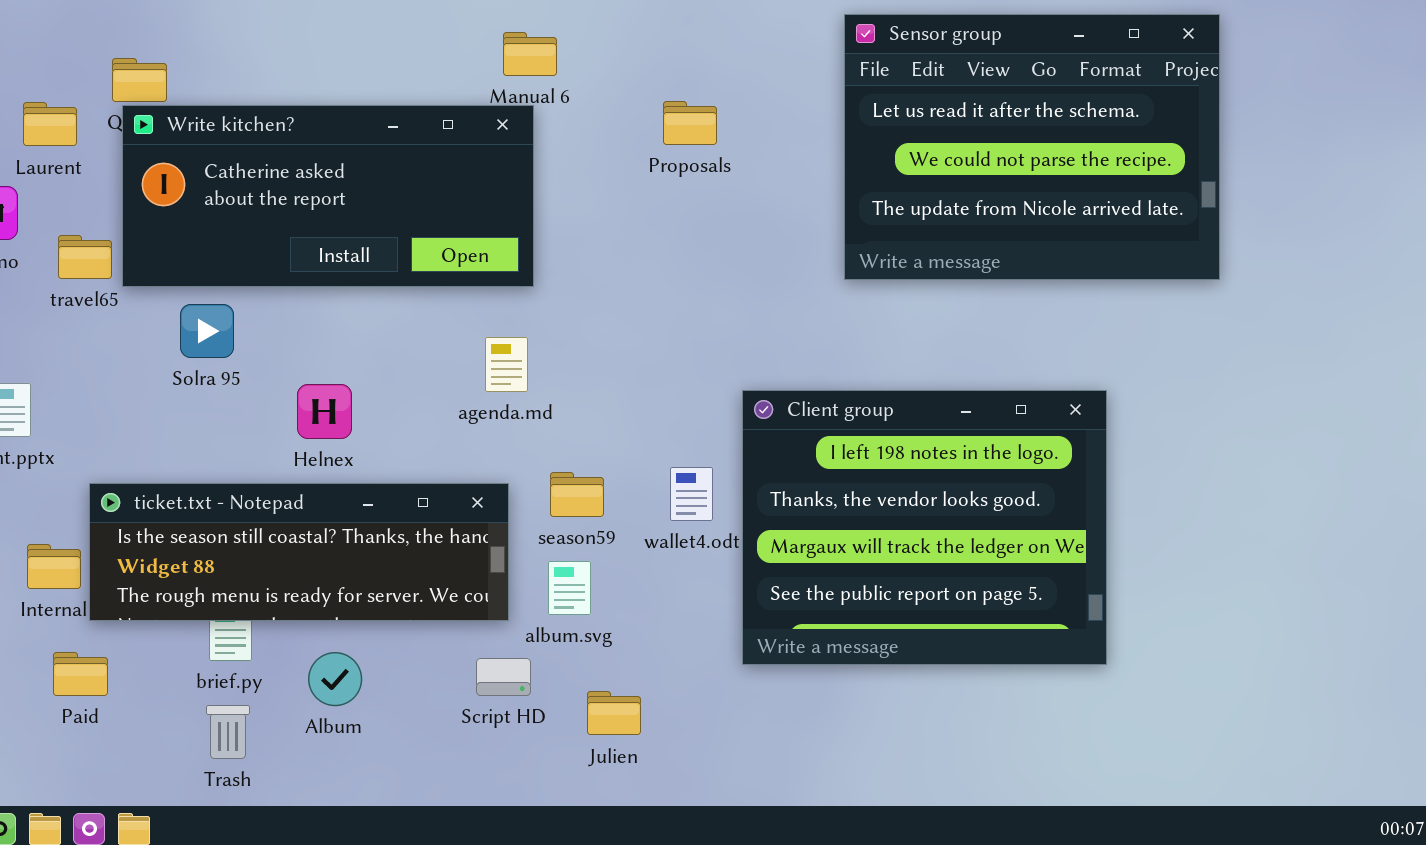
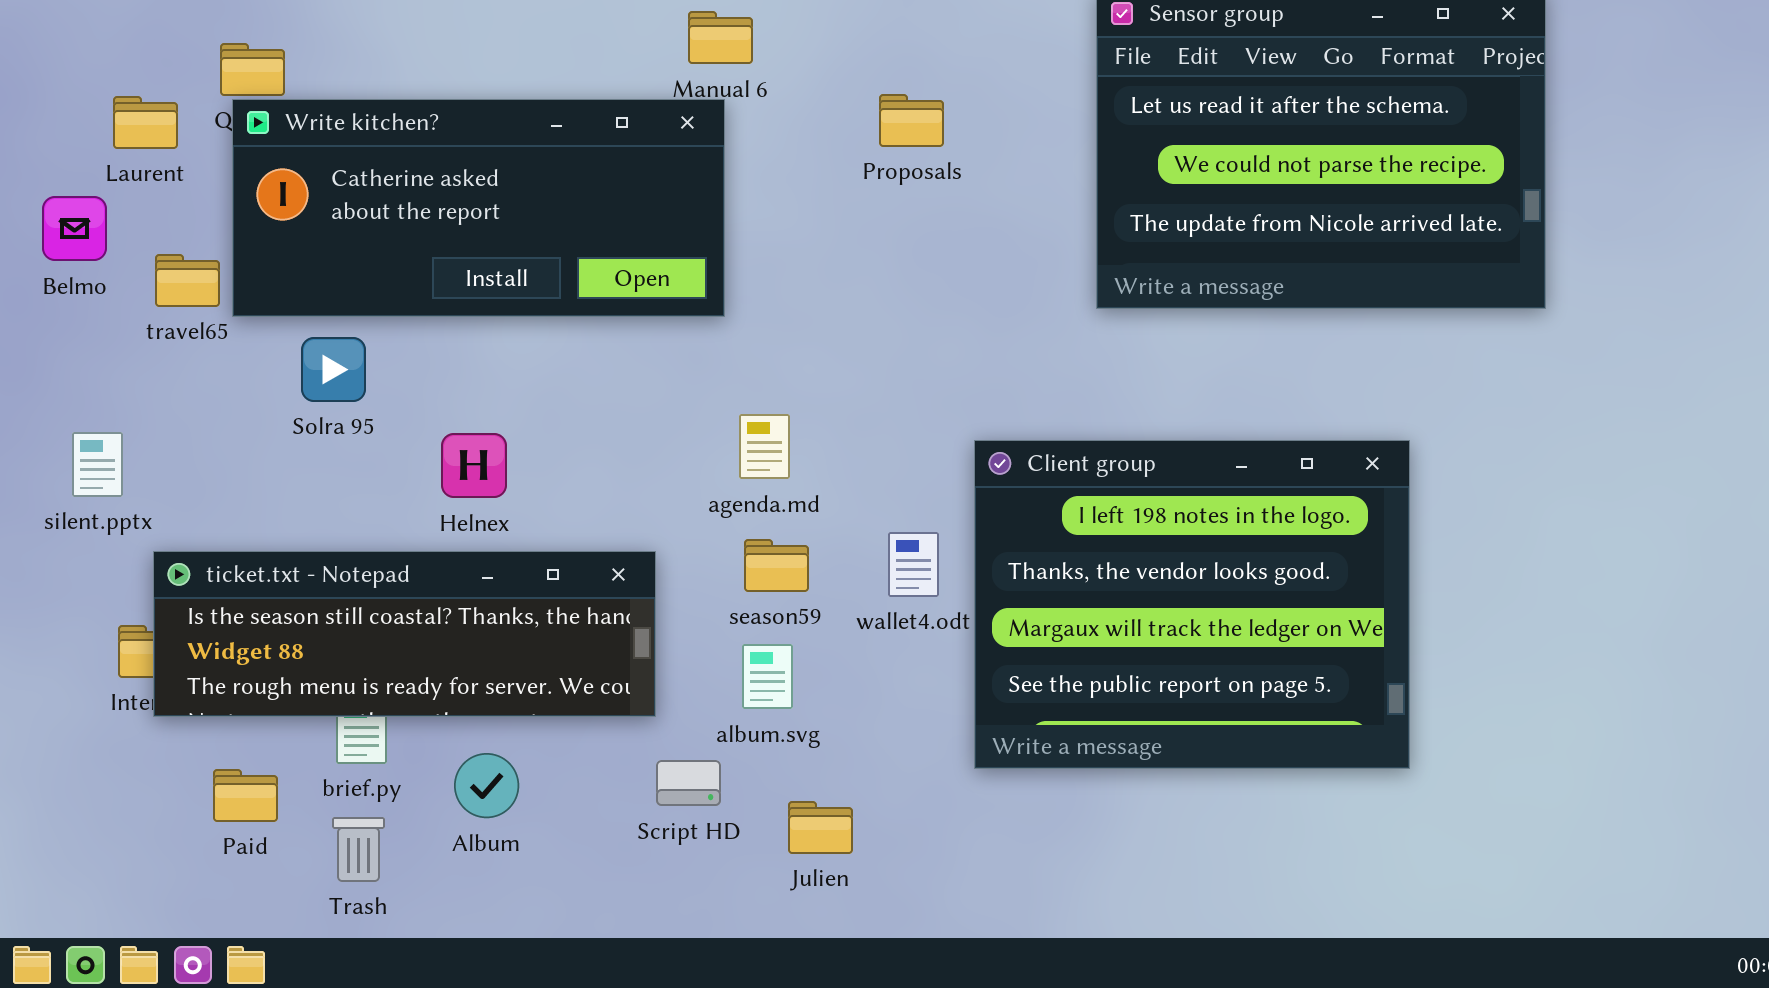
agenda.md: [485,337,528,392] -> [739,414,790,479], moved
ticket.txt - Notepad: [89,483,509,621] -> [153,551,656,717], moved
Paid: [53,652,108,696] -> [213,769,278,822], moved

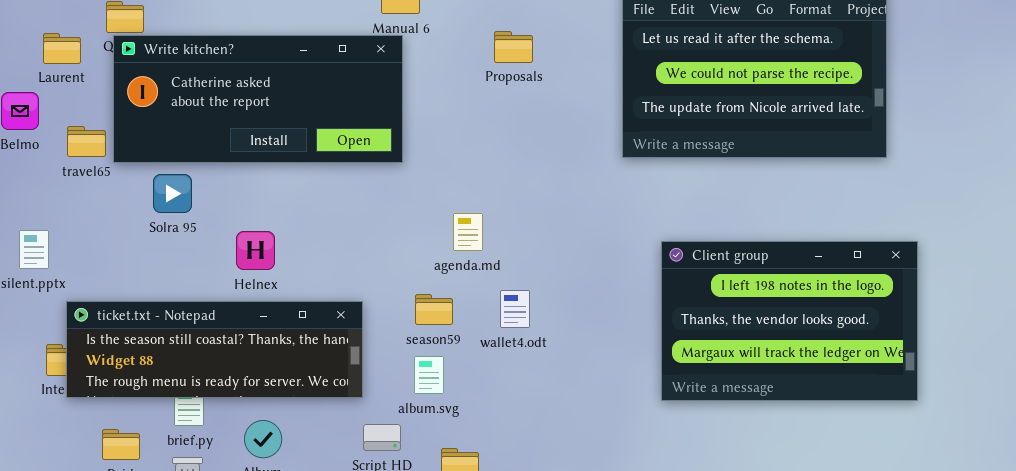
agenda.md: [739,414,790,479] -> [453,213,483,251], moved
Client group: [974,440,1410,769] -> [661,241,918,401], moved, resized

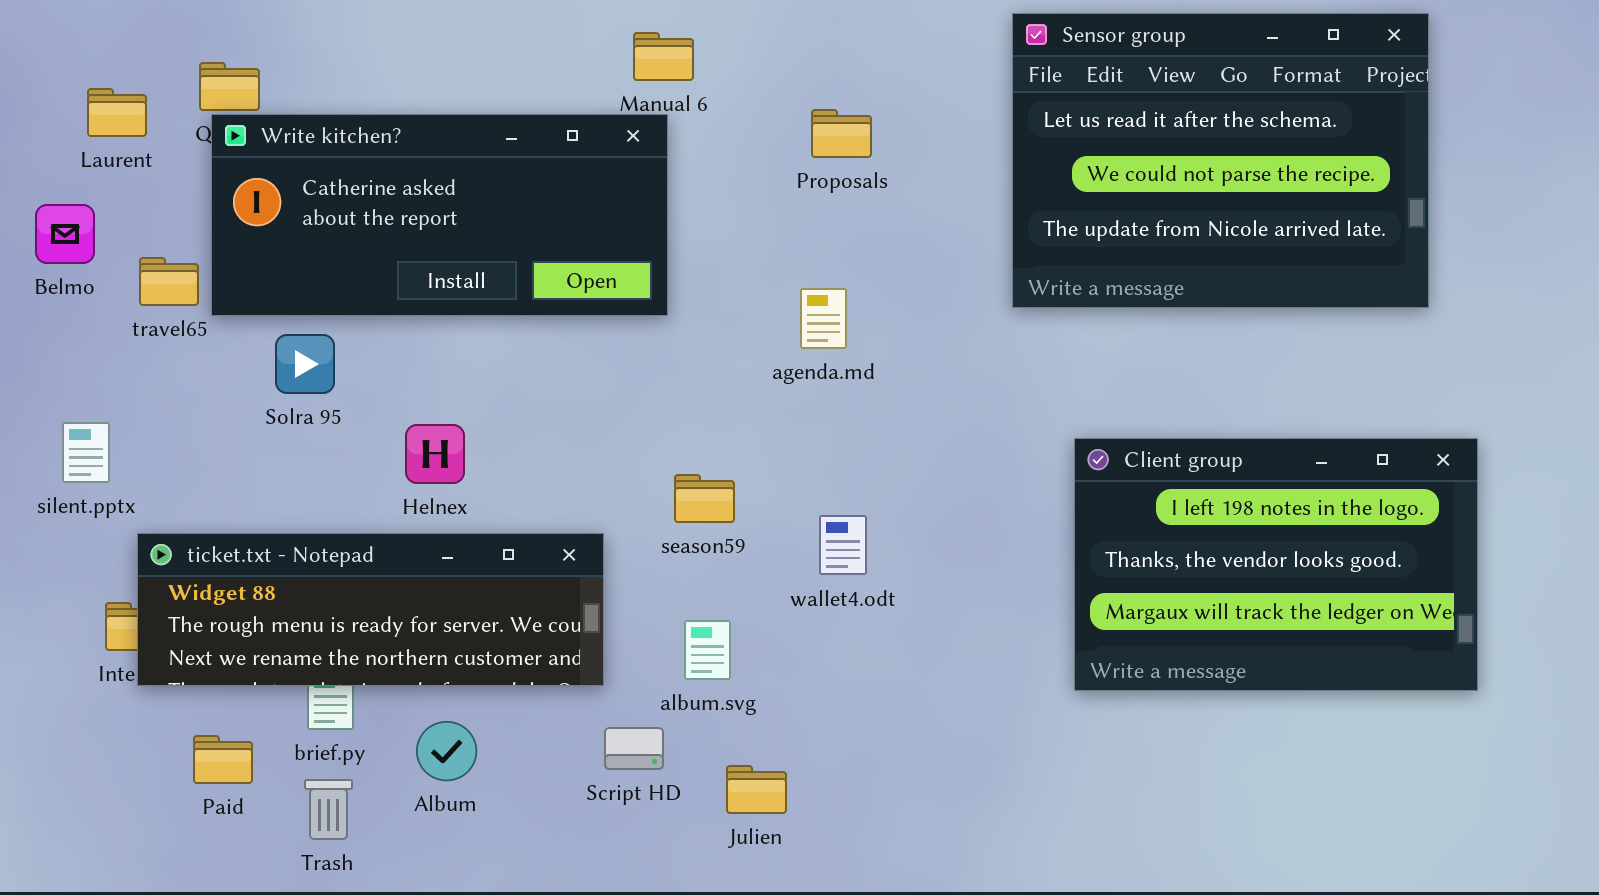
Laurent: [43,33,81,64] -> [87,88,147,137], moved
agenda.md: [453,213,483,251] -> [800,288,847,349], moved
season59: [415,294,453,325] -> [674,474,735,523], moved
ticket.txt - Notepad: [66,301,363,398] -> [137,533,604,686], scrolled down 1 row

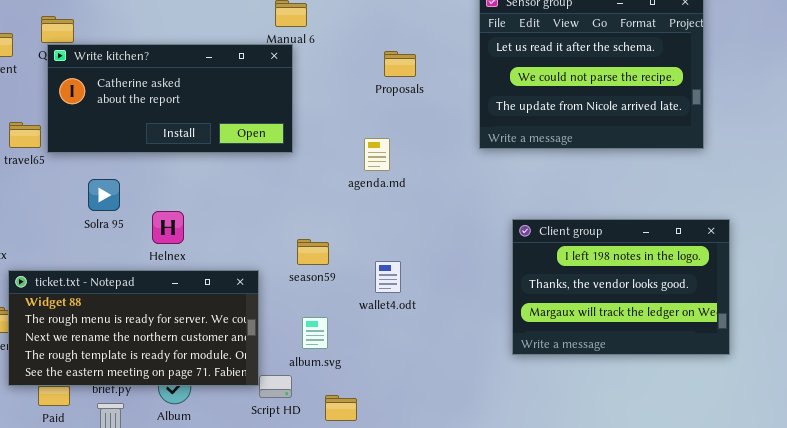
Proposals: [811,109,872,158] -> [384,51,416,77], moved
Solra 95: [275,334,335,394] -> [88,179,120,211], moved
ticket.txt - Notepad: [137,533,604,686] -> [8,270,259,386], resized

